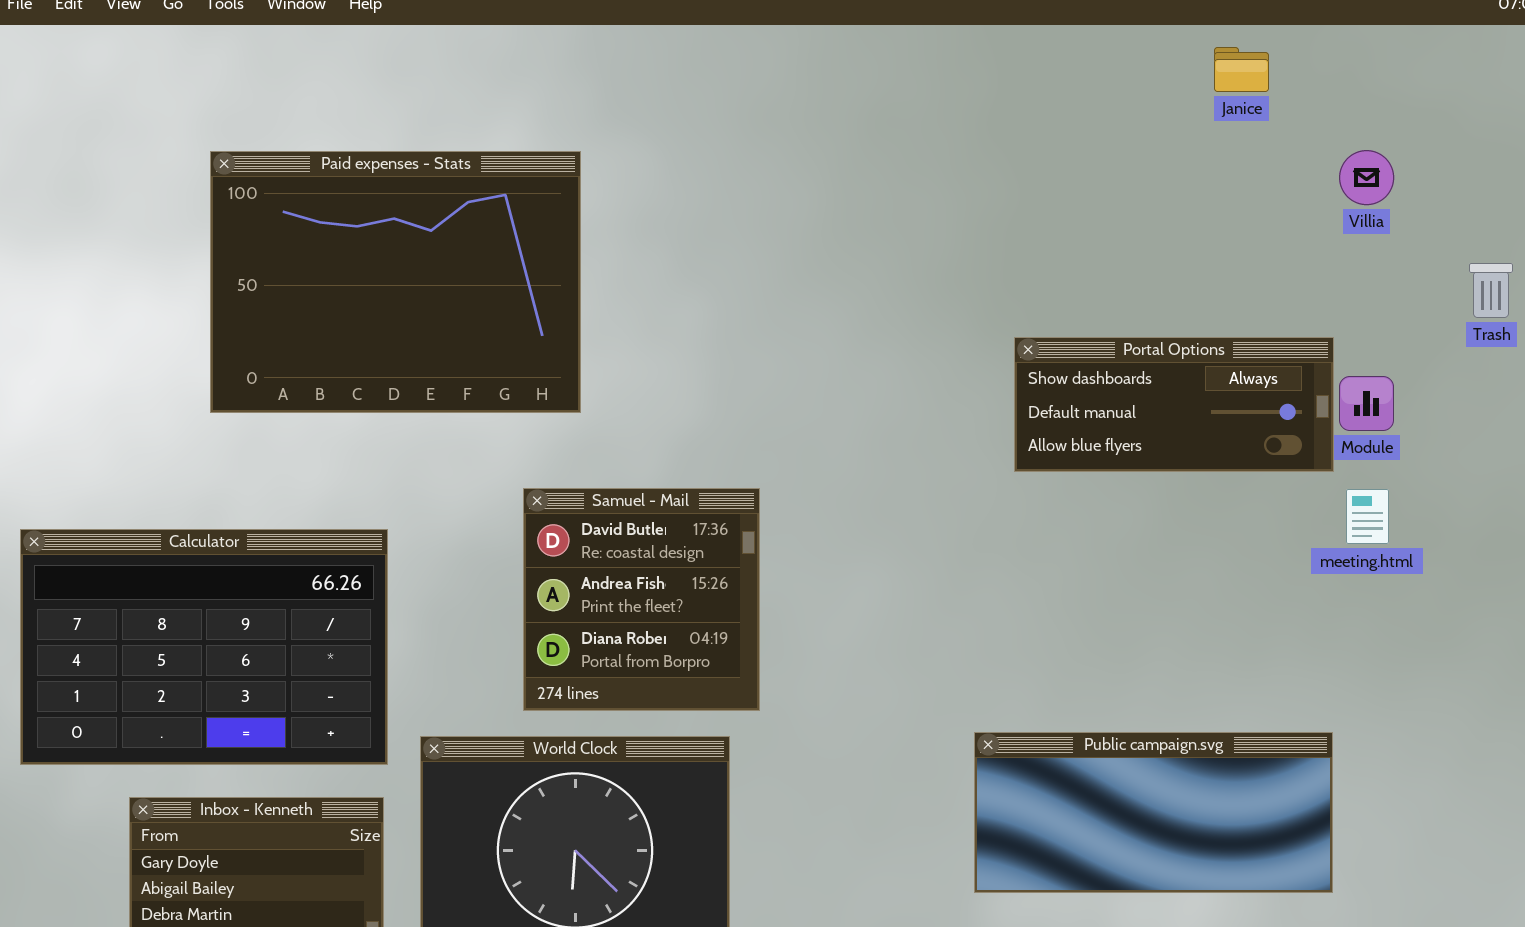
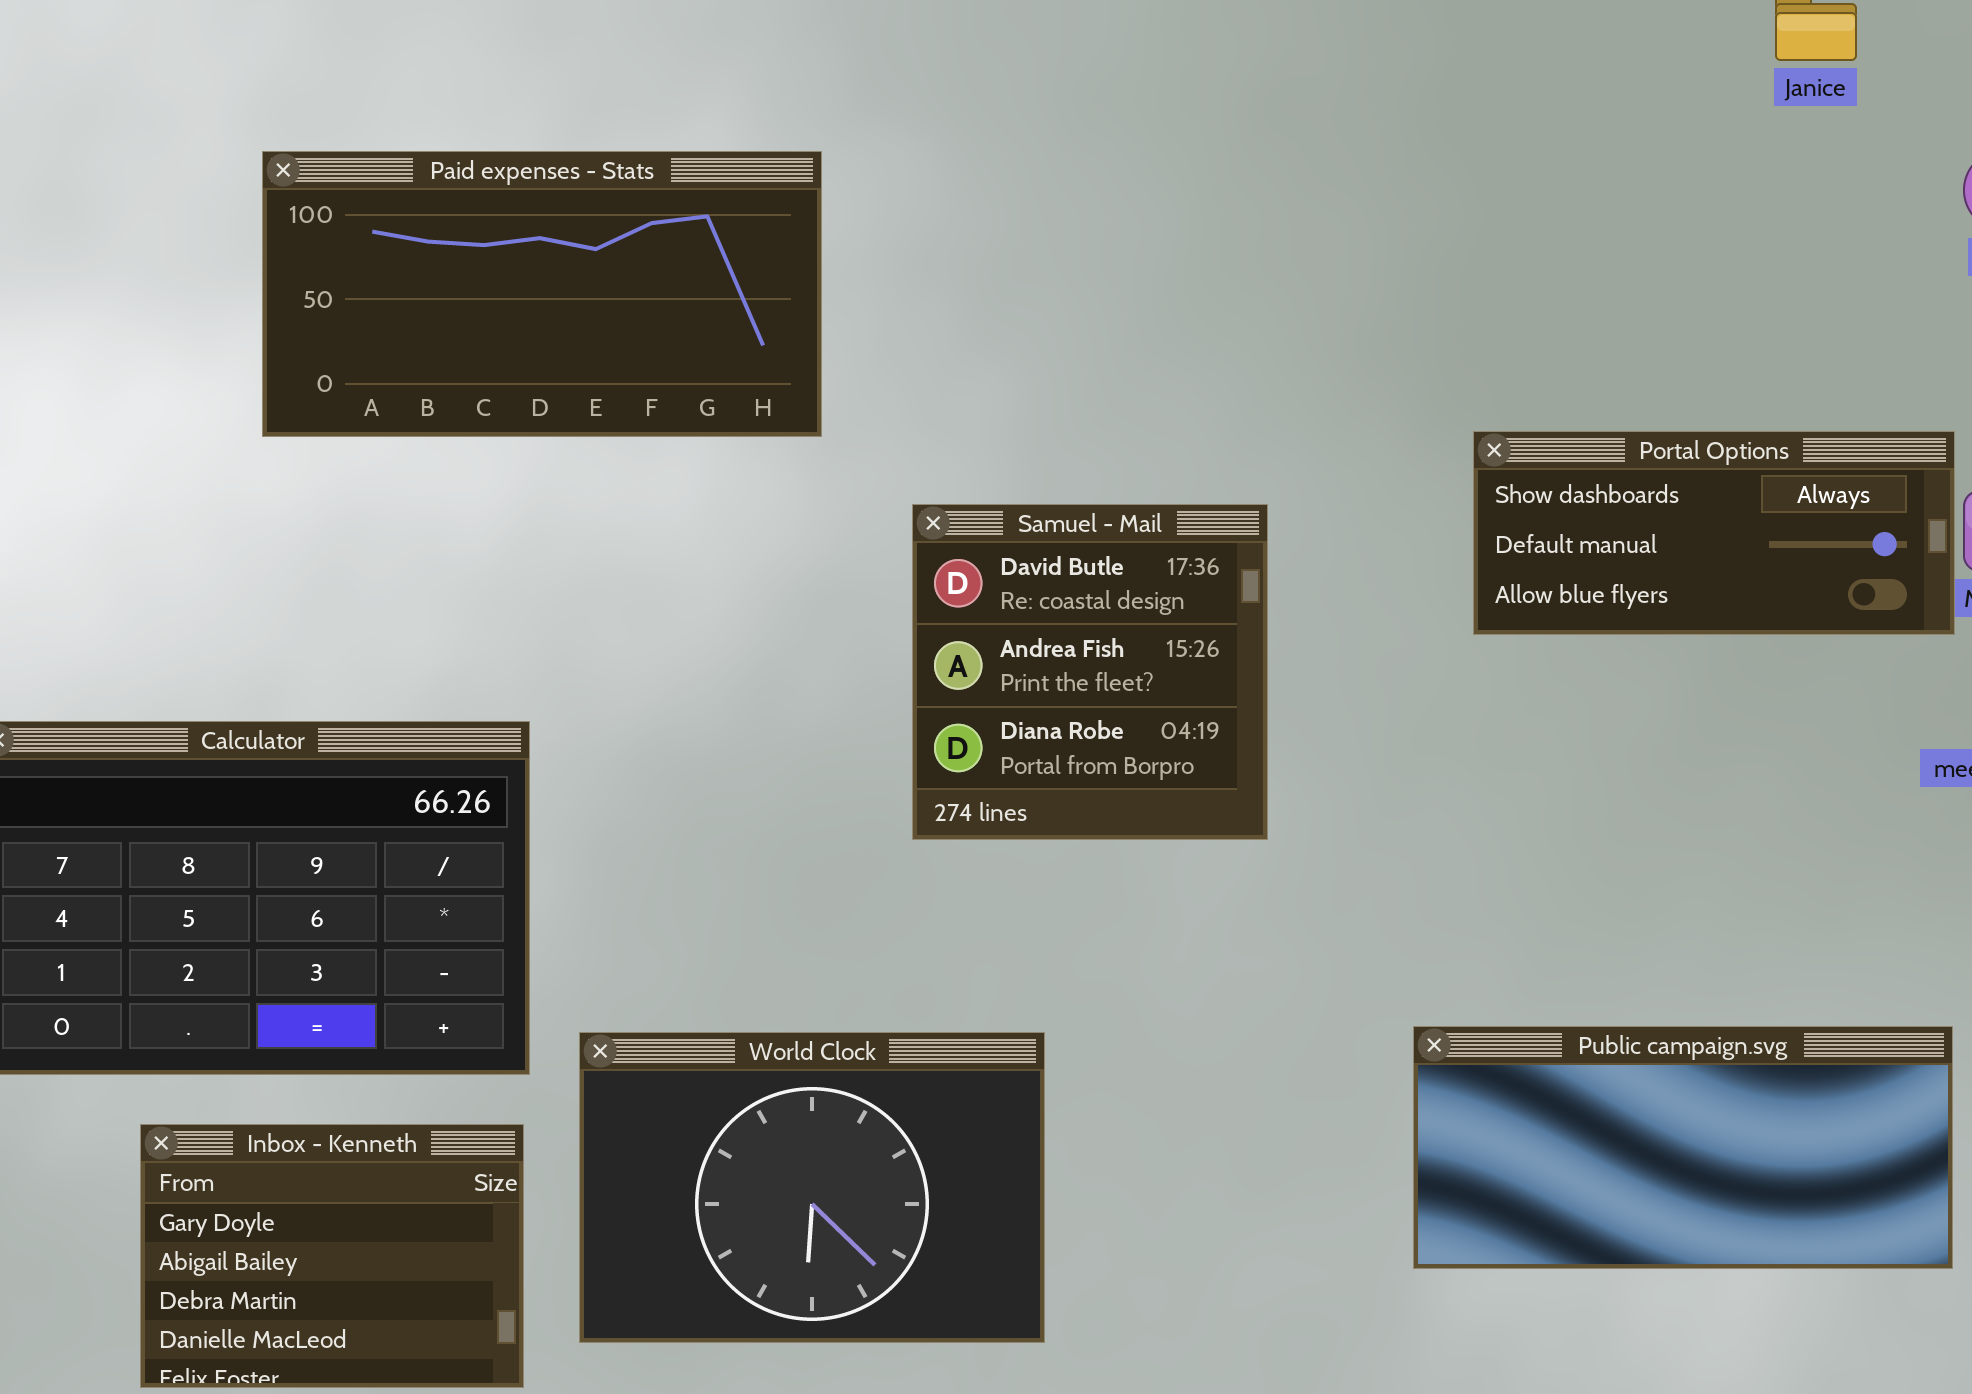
Paid expenses - Stats: [210,151,581,413] -> [262,151,822,437], resized
Samuel - Mail: [523,488,760,711] -> [912,504,1268,840], moved

